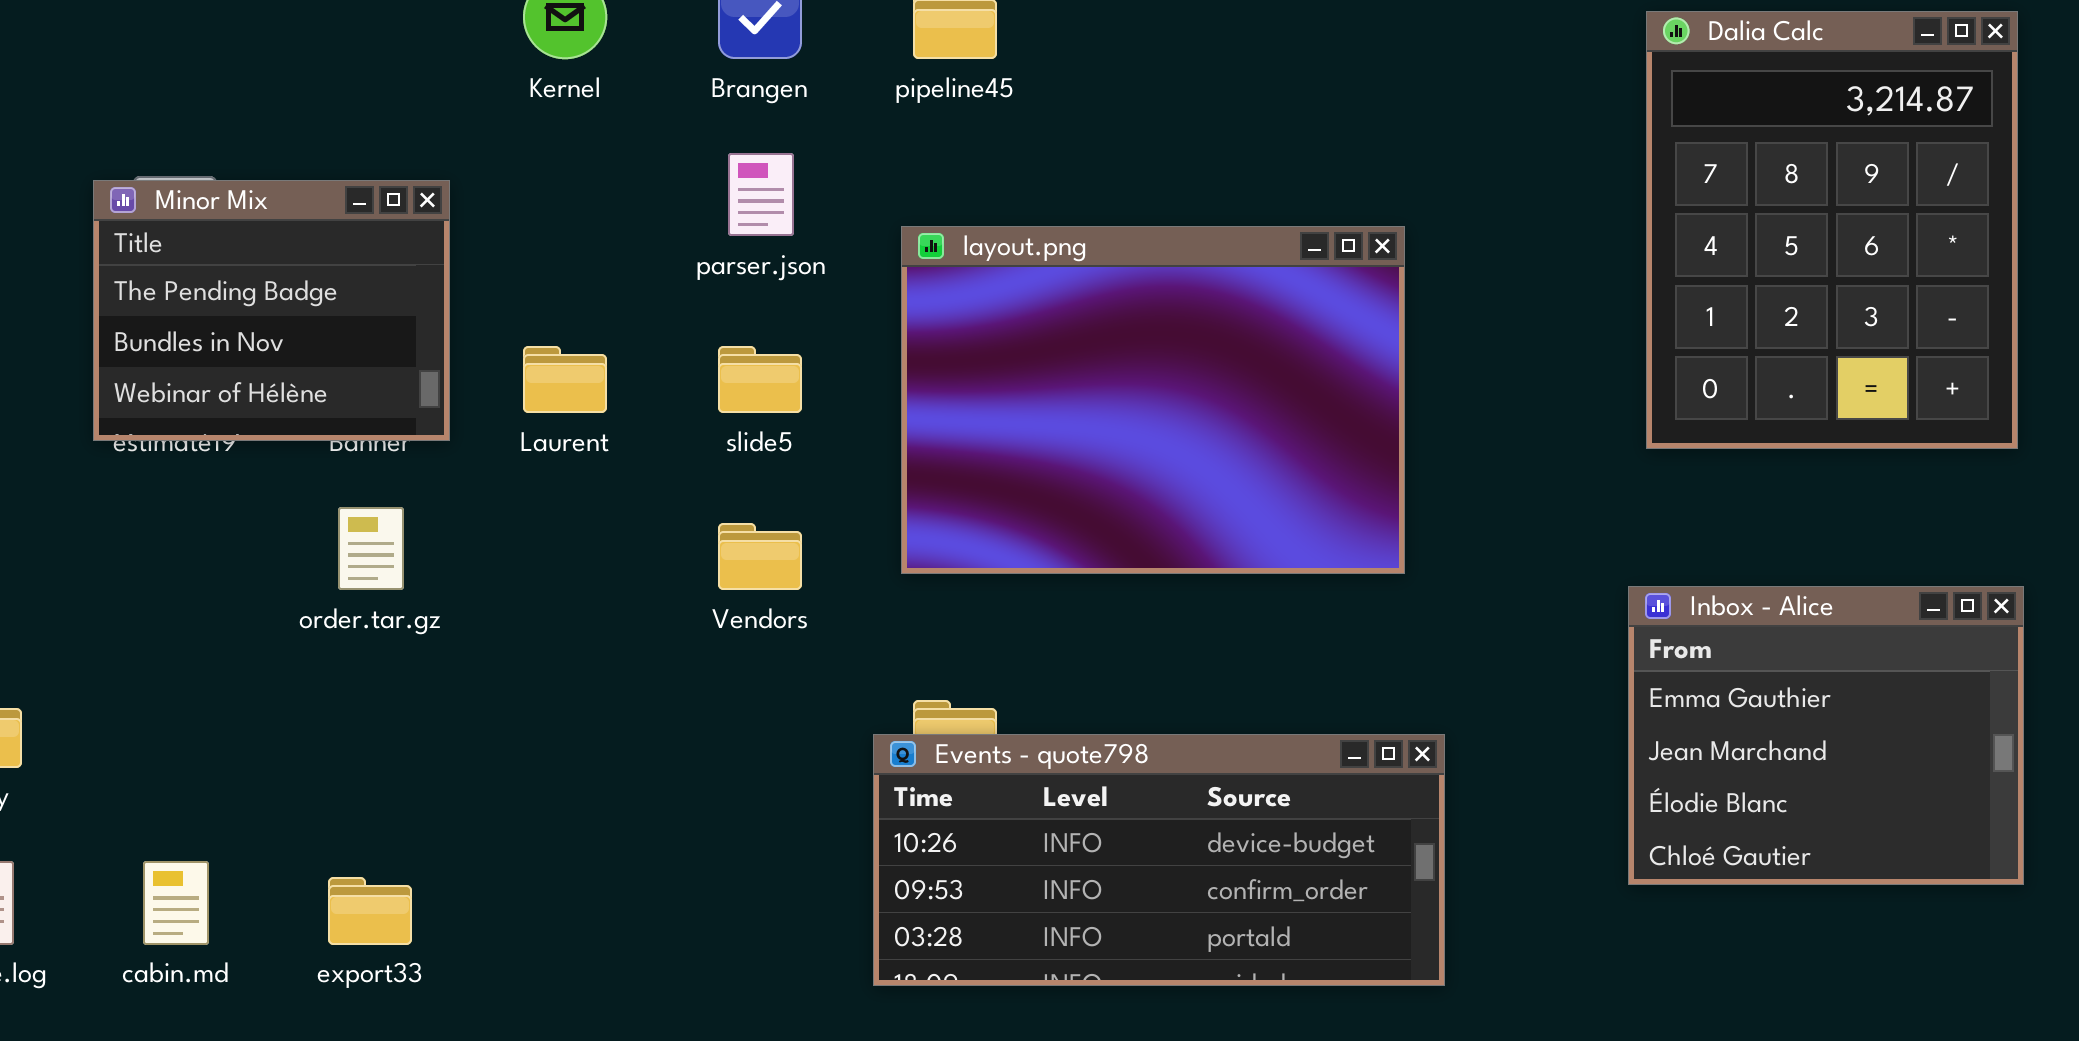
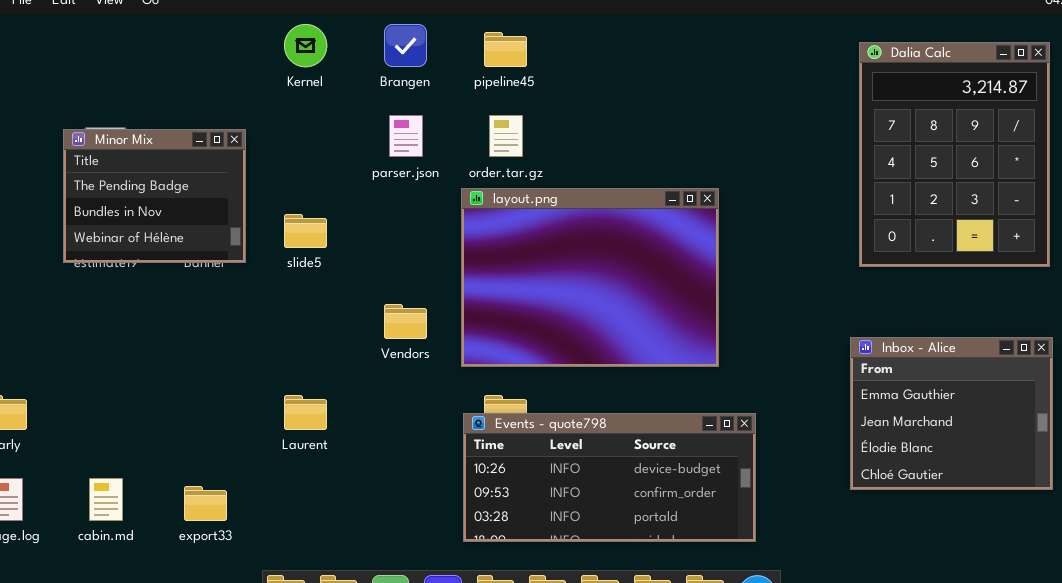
layout.png: [901,226,1405,574] -> [461,188,719,367], moved
Laurent: [523,346,607,413] -> [284,395,327,430], moved
slide5: [718,346,802,413] -> [284,214,327,248], moved
order.tar.gz: [338,507,404,590] -> [489,115,523,157], moved

